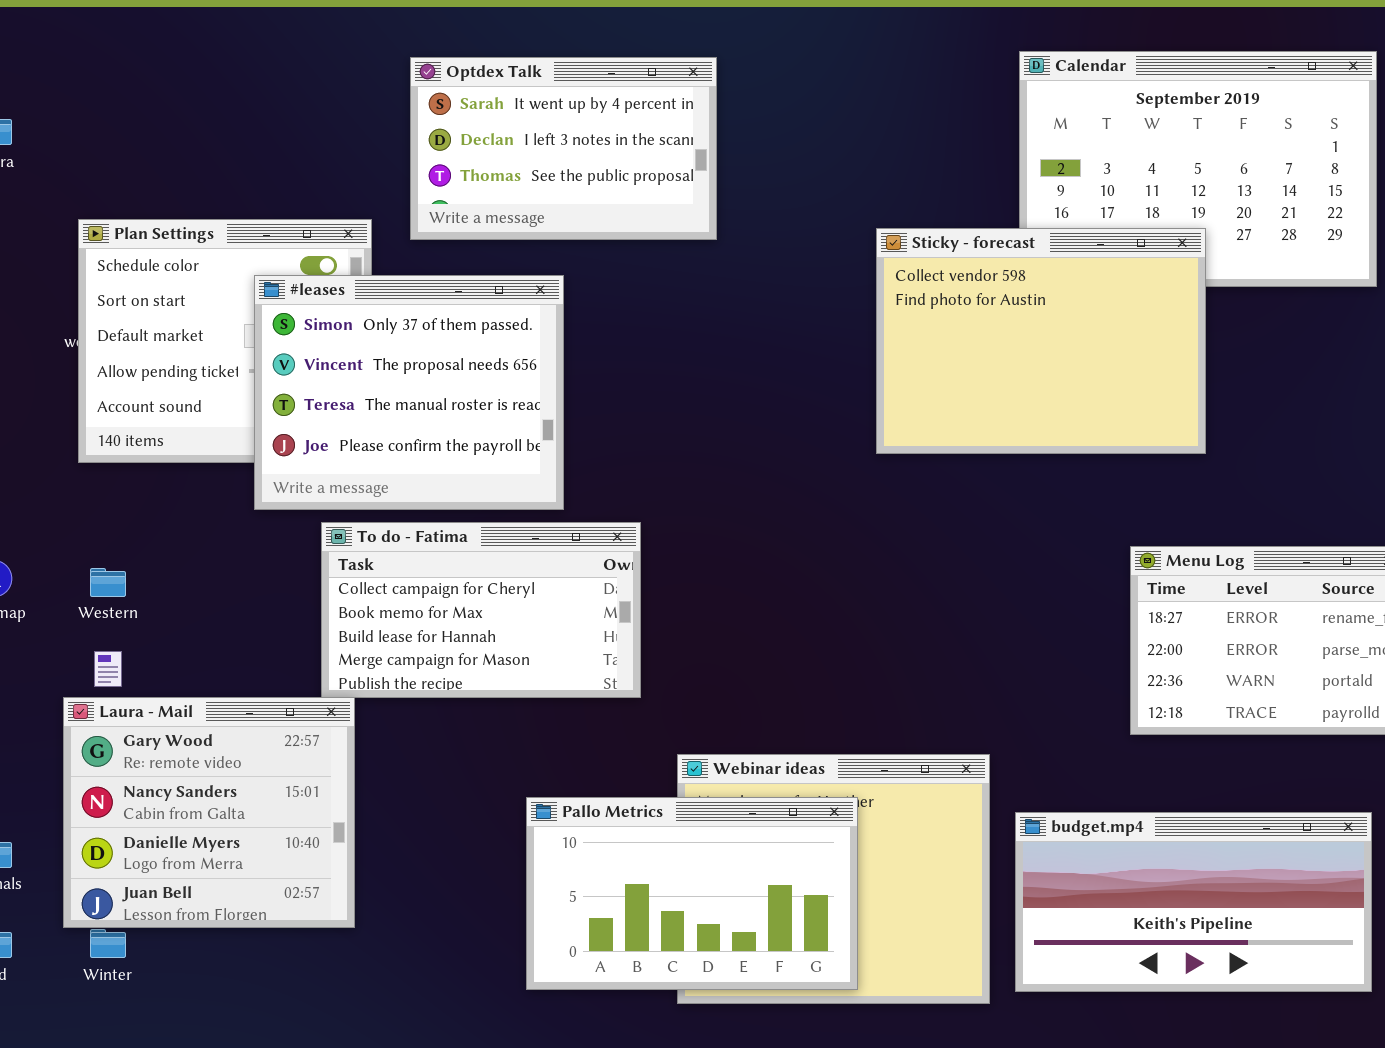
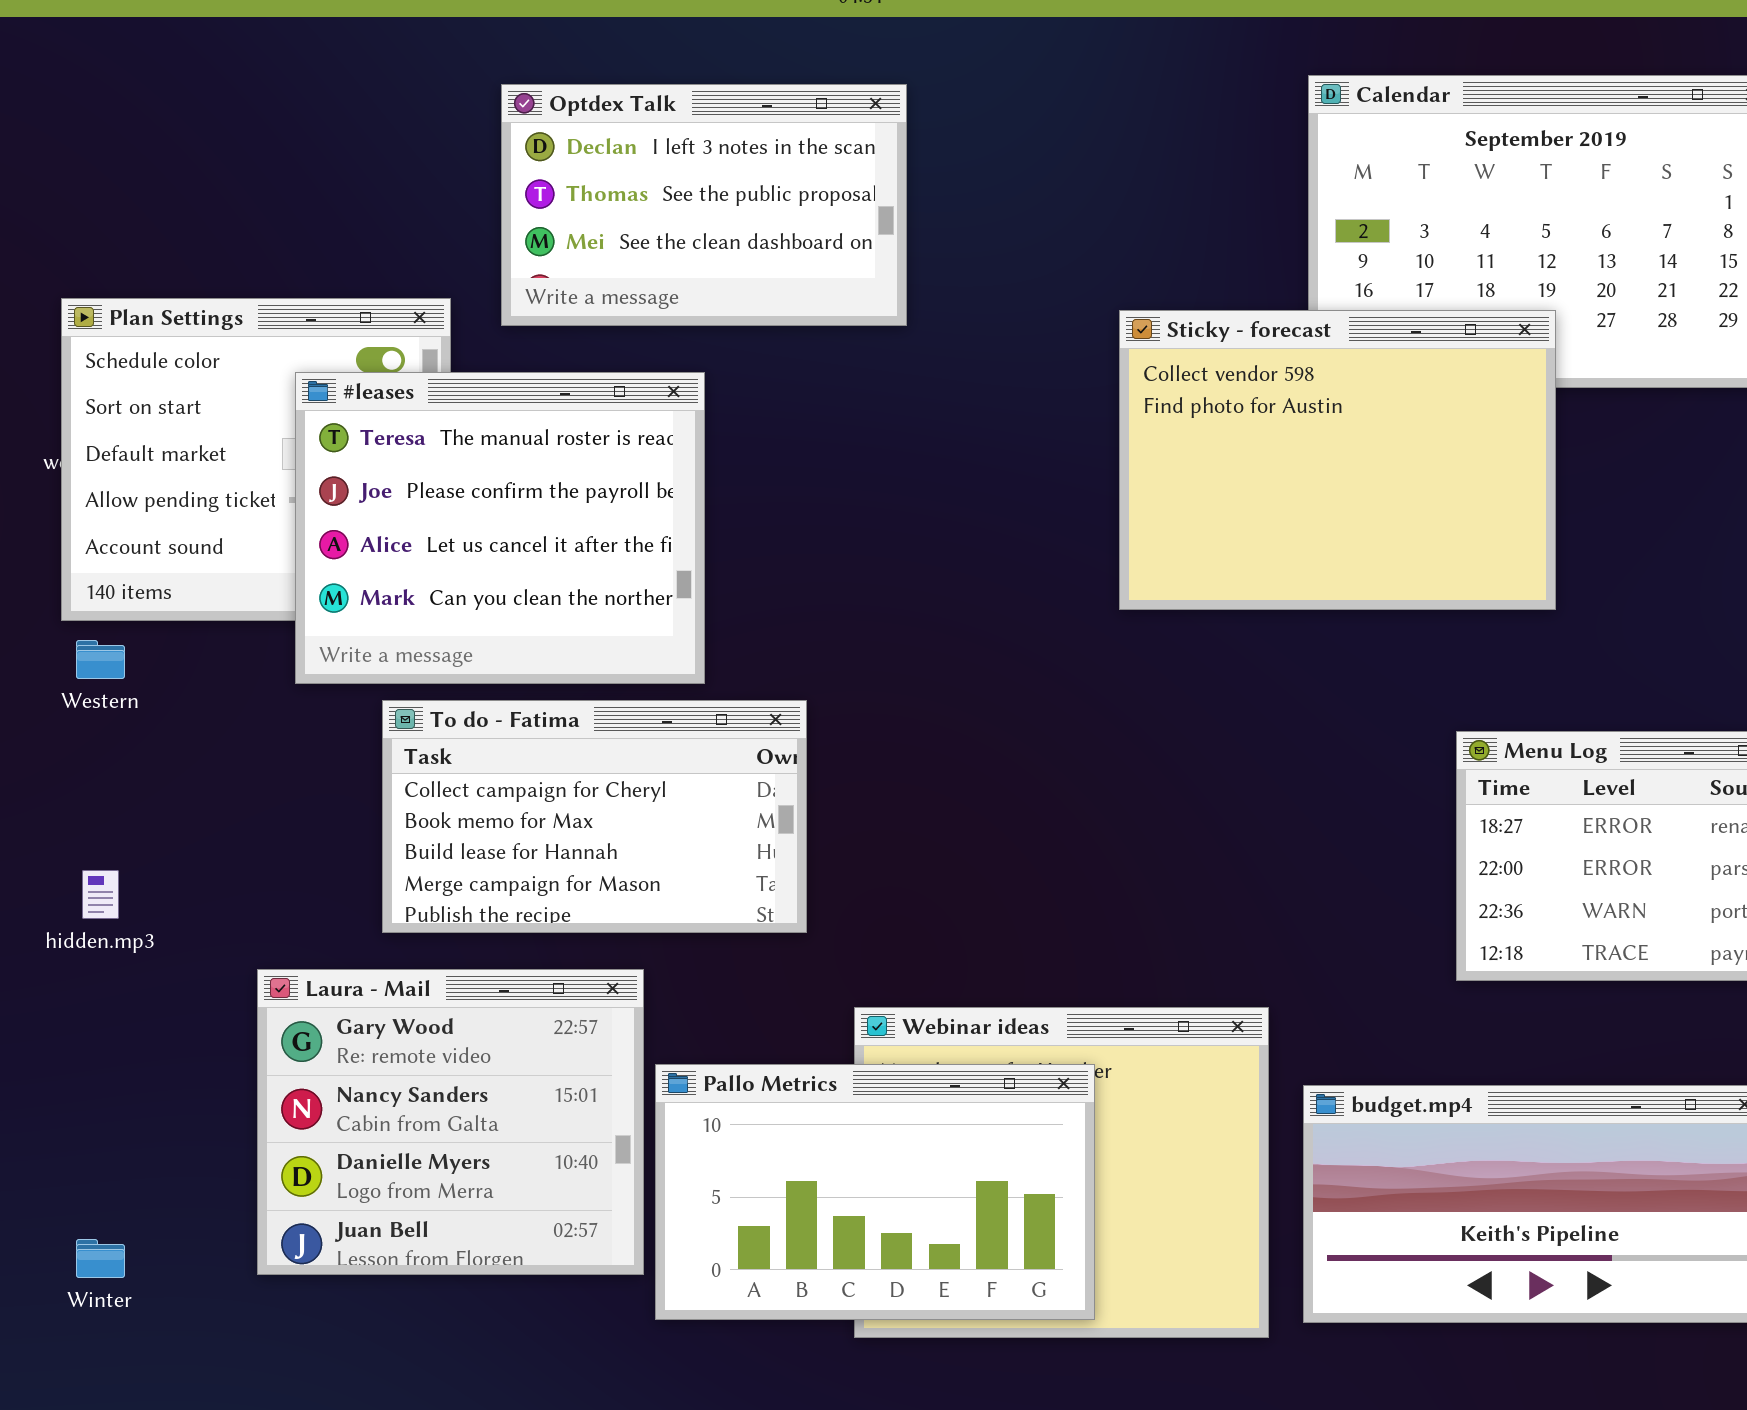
Optdex Talk: [410,57,717,240] -> [501,84,907,326], scrolled down 1 row
#leases: [254,275,564,510] -> [295,372,705,684], scrolled down 2 rows
Western: [90,568,126,597] -> [76,640,125,679], moved
Laura - Mail: [63,697,355,928] -> [257,969,644,1275], moved

